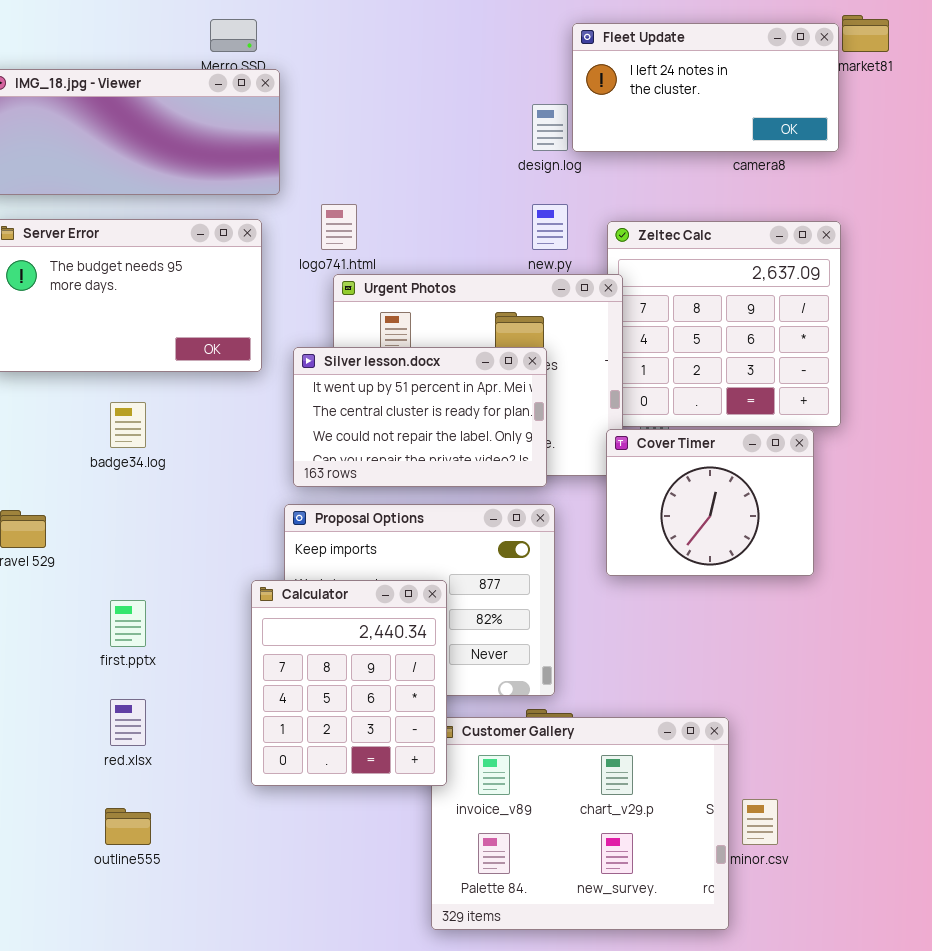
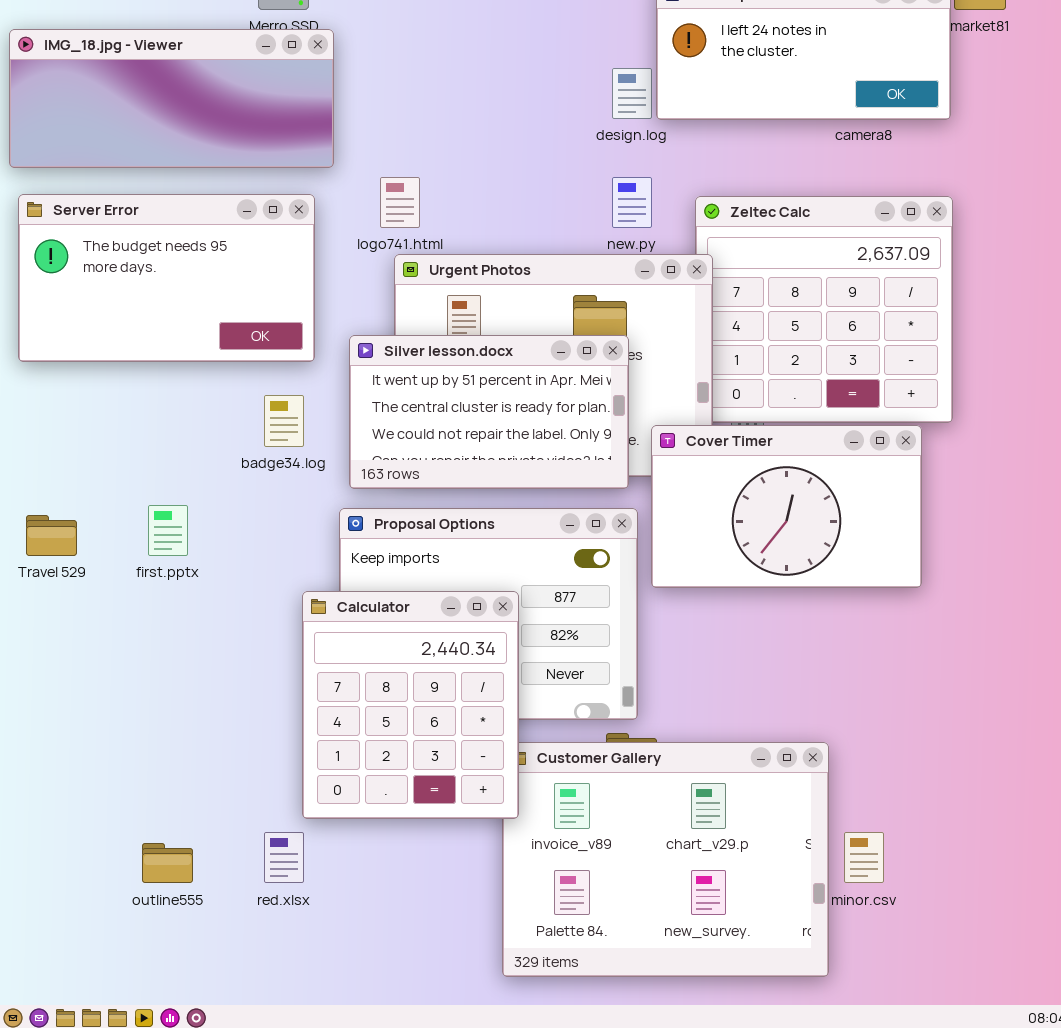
badge34.log: [110,402,146,448] -> [264,395,304,447], moved
Cover Timer: [606,429,814,576] -> [651,425,922,588], resized
first.pptx: [110,600,146,647] -> [148,505,188,556], moved
red.xlsx: [110,699,146,746] -> [264,832,304,883], moved

